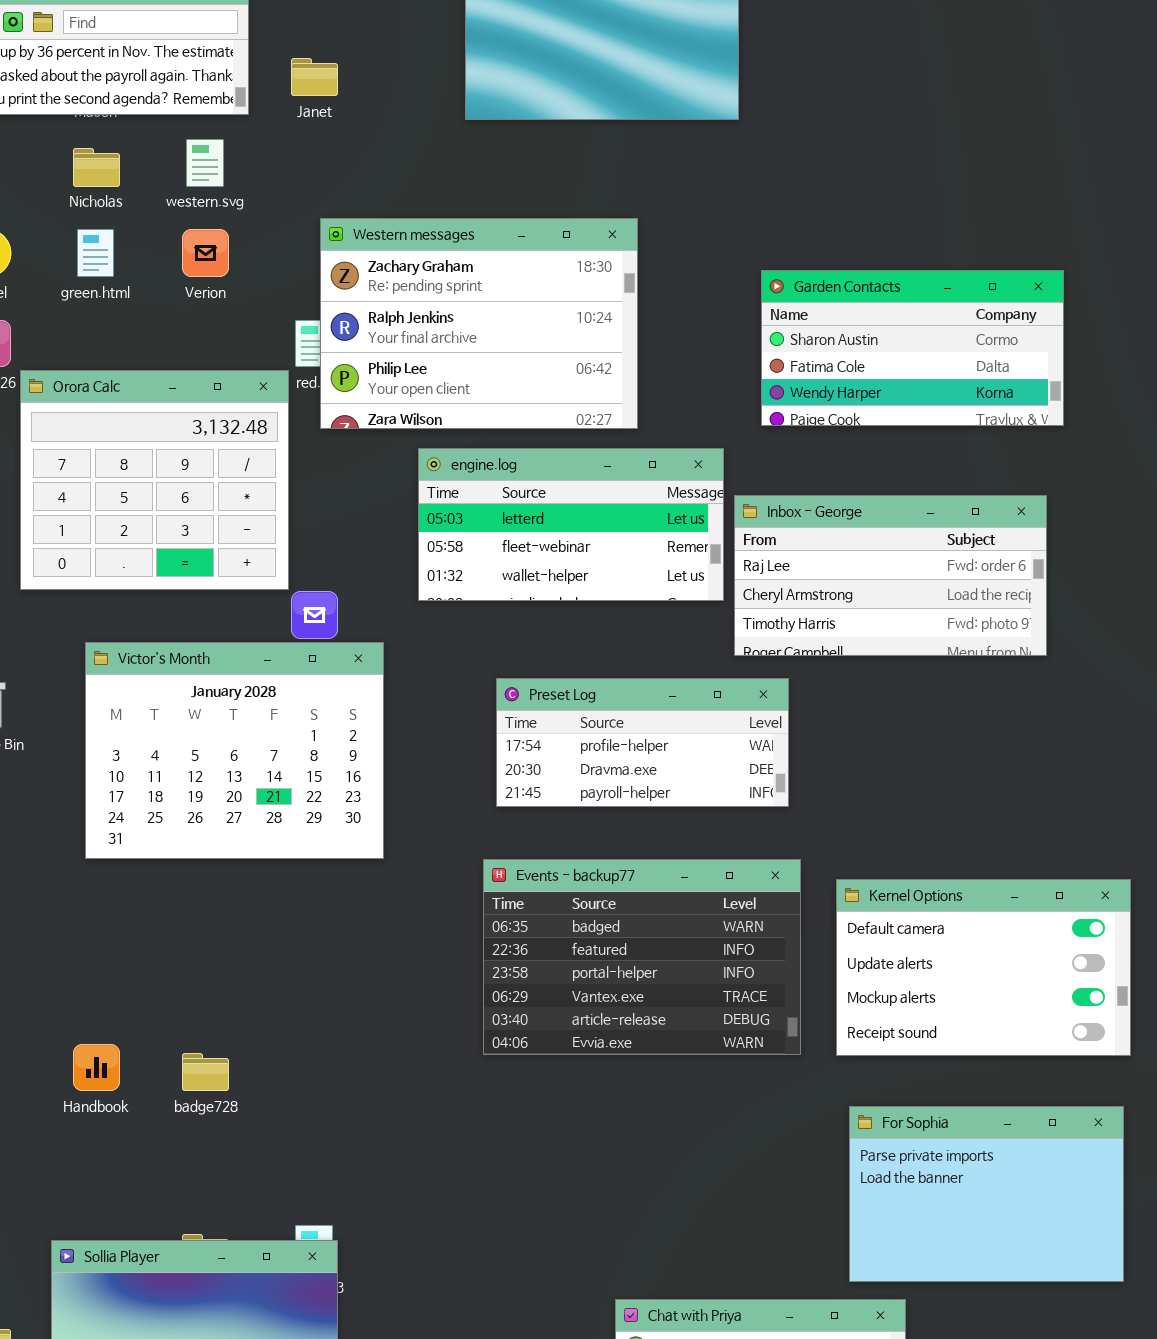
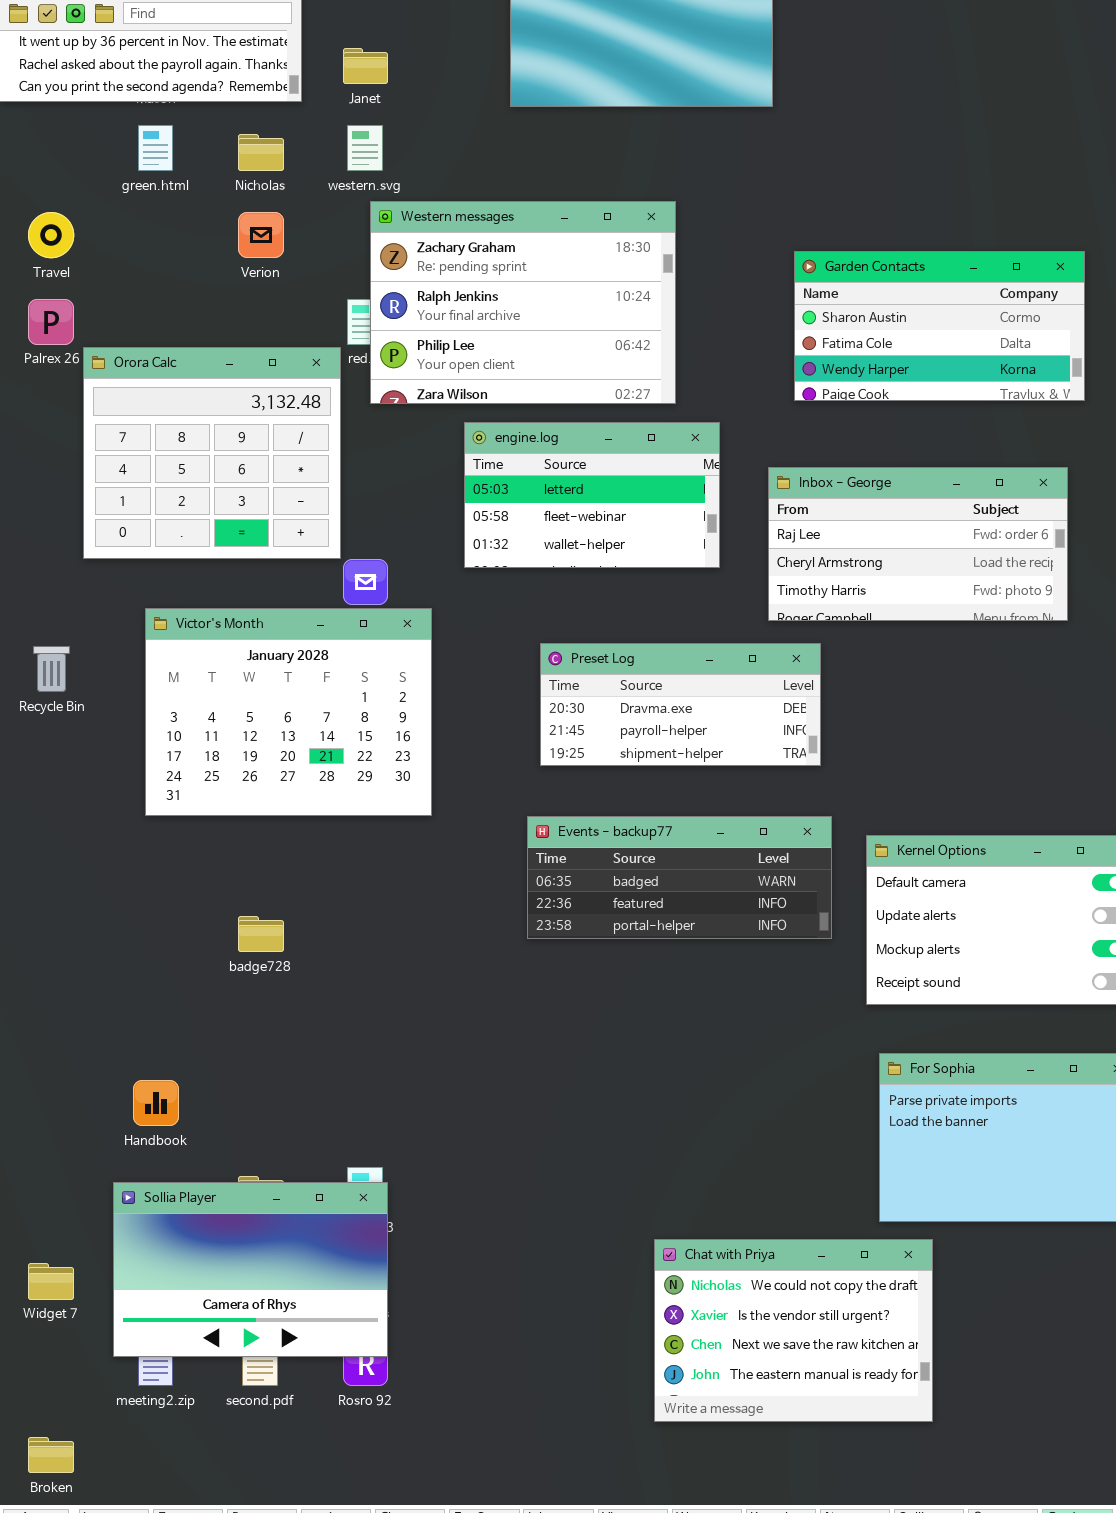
western.svg: [186,139,224,187] -> [347,125,383,171], moved
Nicholas: [73,148,120,187] -> [238,134,284,171], moved
green.html: [77,229,114,277] -> [138,125,173,171], moved
engine.log: [418,448,724,601] -> [464,422,720,568], resized
Preset Log: [496,678,789,807] -> [540,643,821,766], scrolled down 1 row
Events - backup77: [483,859,801,1055] -> [527,816,832,939], resized
Handbook: [73,1044,120,1091] -> [133,1080,179,1126], moved
badge728: [182,1053,229,1091] -> [238,916,284,952], moved

